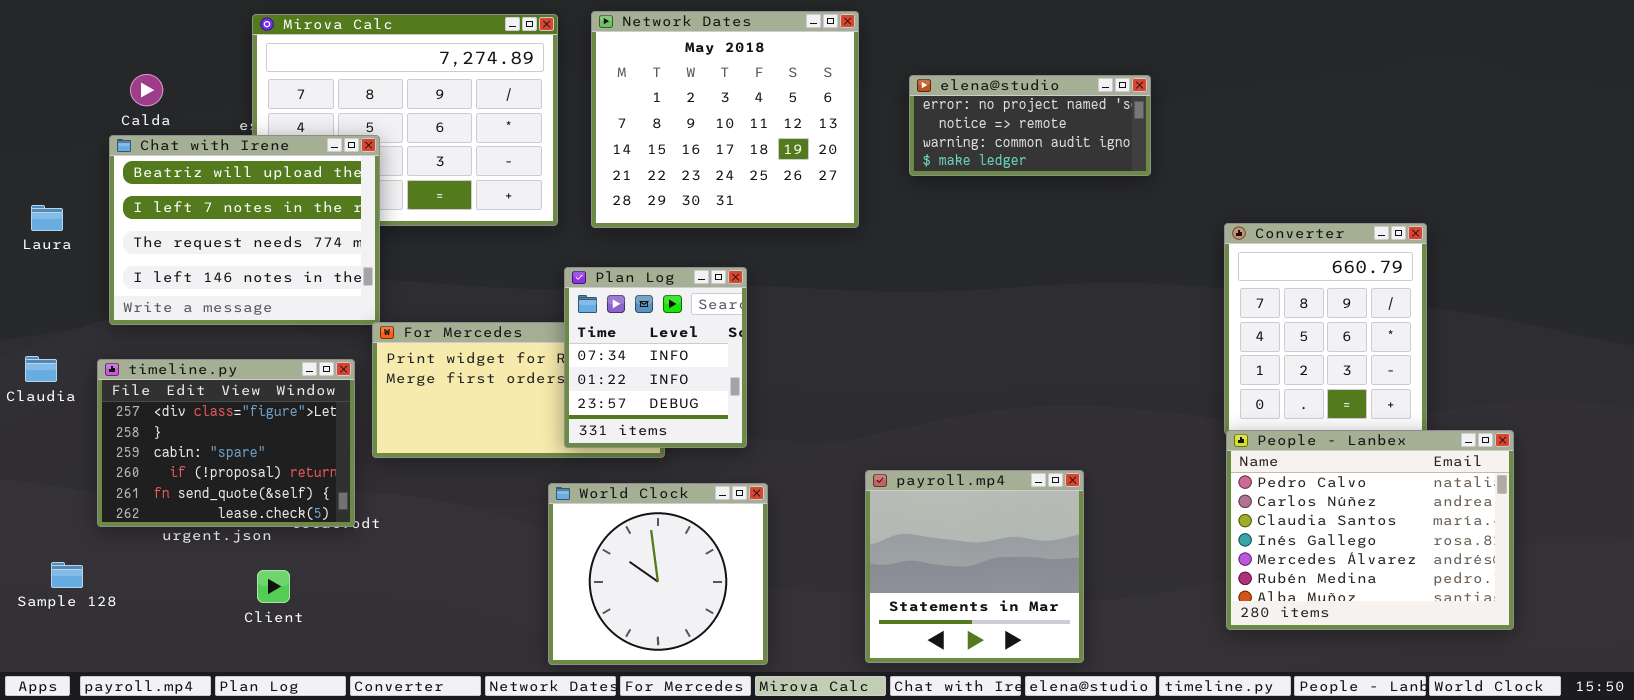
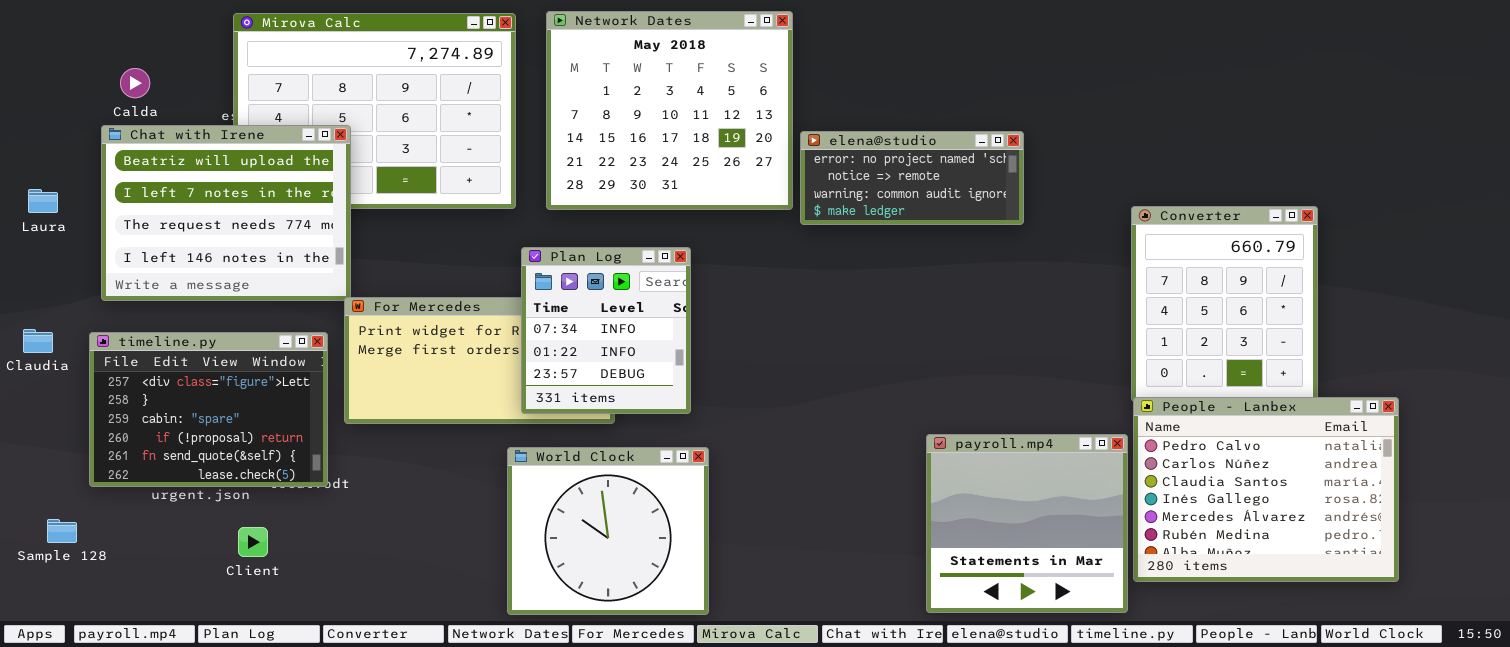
elena@studio: [909,75,1151,176] -> [800,131,1024,225], moved
payroll.mp4: [865,470,1084,663] -> [926,434,1128,613], moved

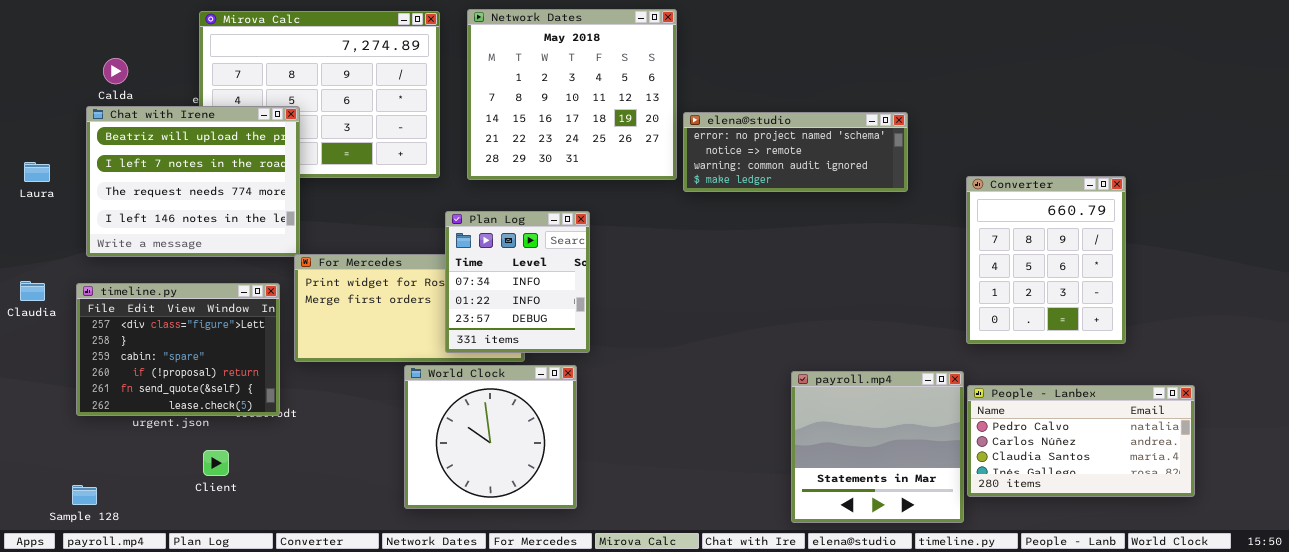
elena@studio: [800,131,1024,225] -> [683,112,908,192], resized
People - Lanbex: [1133,397,1399,582] -> [967,385,1195,497], resized
World Clock: [507,447,709,615] -> [404,365,577,509], moved
Sample 128: [47,519,77,543] -> [72,485,97,505], moved

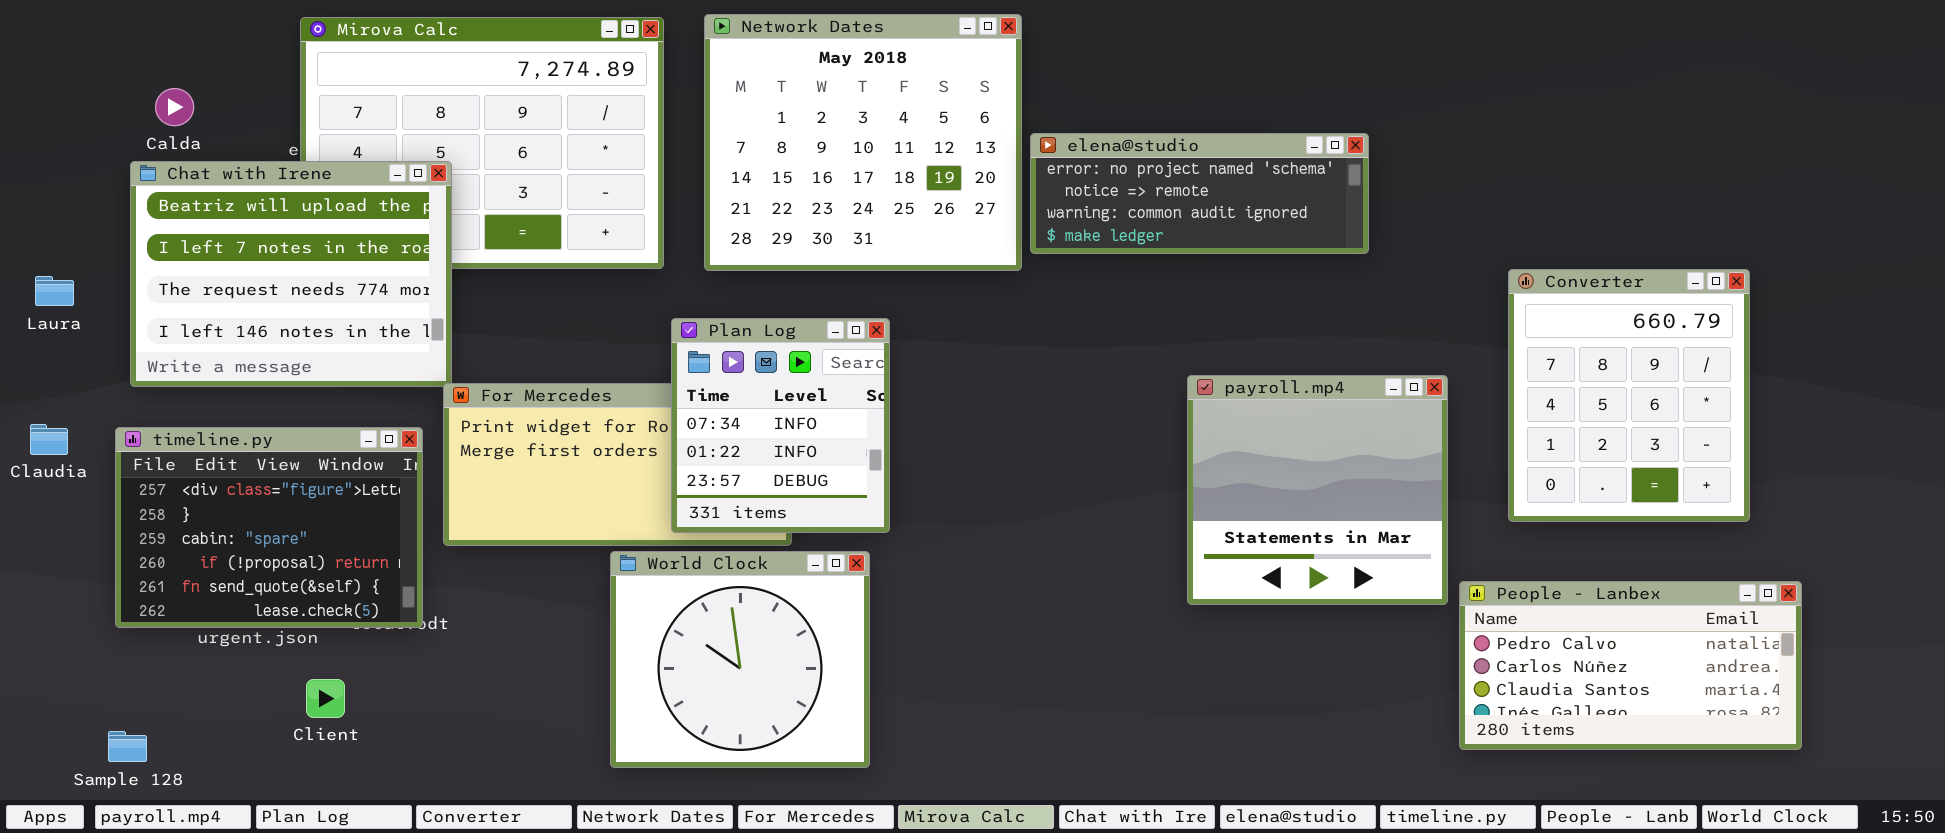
elena@studio: [683,112,908,192] -> [1030,133,1369,254], moved
Laura: [24,162,50,182] -> [35,276,74,306], moved
Converter: [966,176,1126,344] -> [1508,269,1750,522], moved
payroll.mp4: [791,371,964,523] -> [1187,375,1448,605], moved

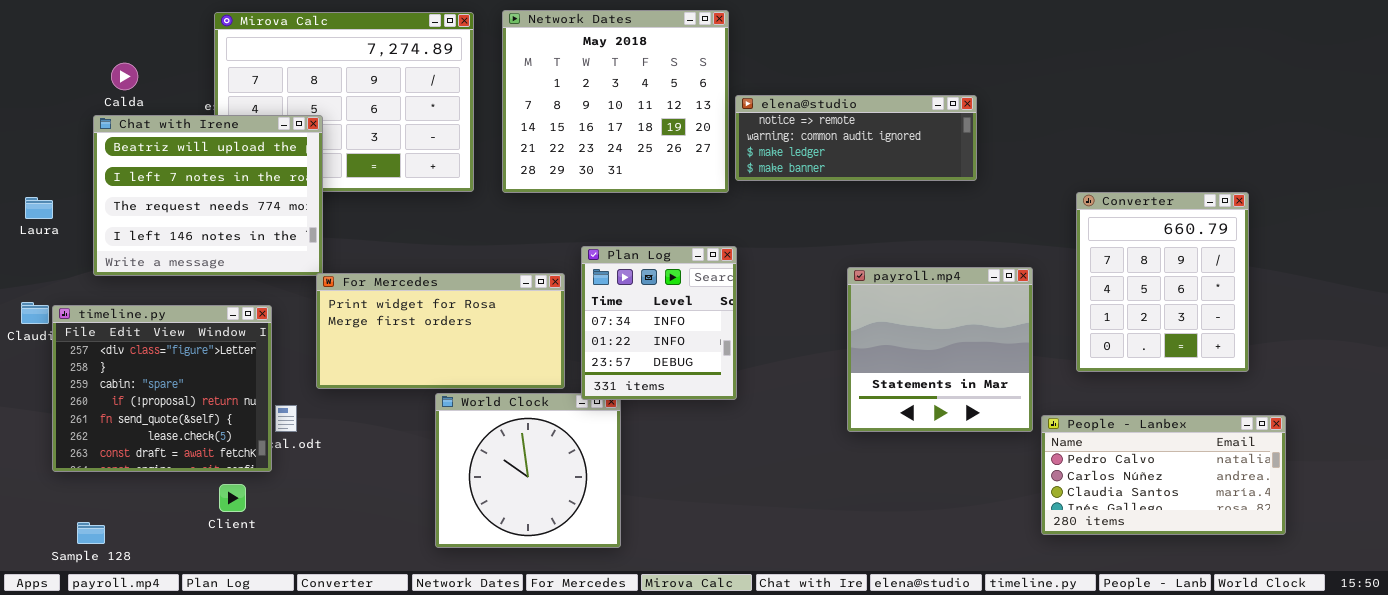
elena@studio: [1030,133,1369,254] -> [735,95,977,181], scrolled down 1 row
Plan Log: [671,318,890,533] -> [581,246,737,400], moved
timeline.py: [115,427,423,628] -> [52,305,272,472], moved, resized

